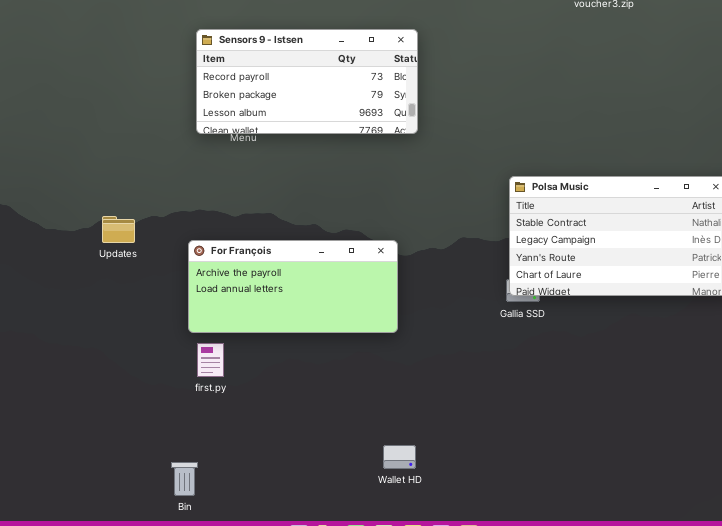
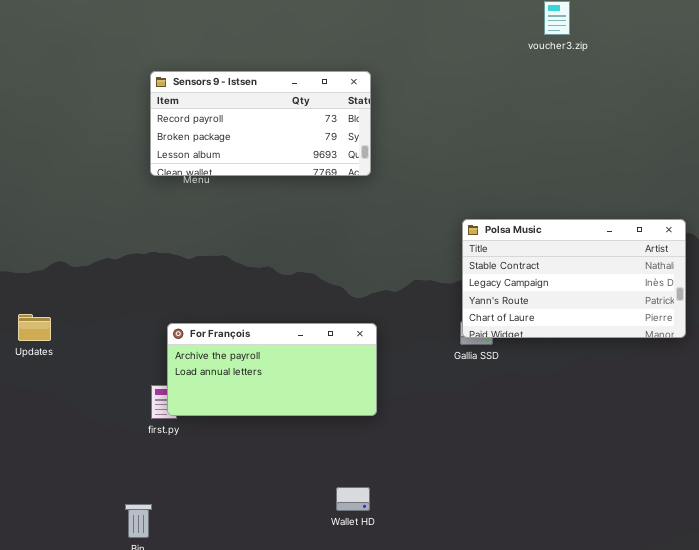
Updates: [102,216,135,243] -> [18,314,51,341], moved
For François: [188,240,398,333] -> [167,323,377,416], moved

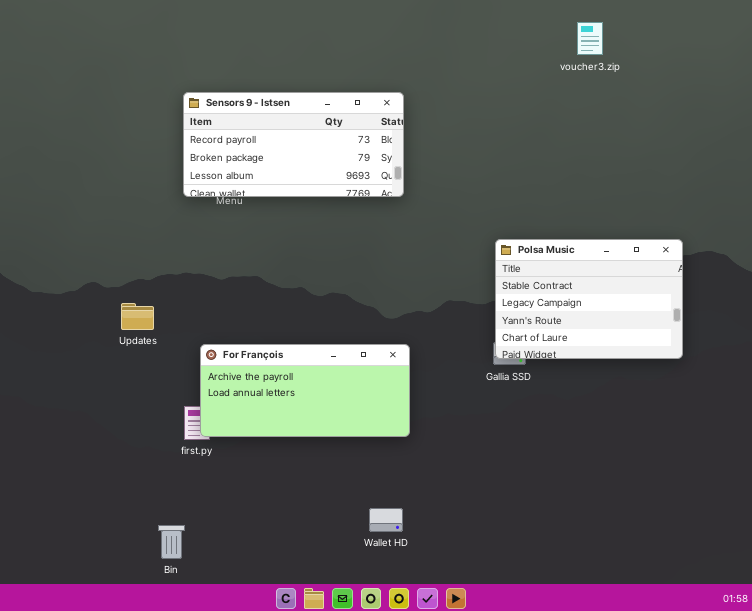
Polsa Music: [462,219,686,338] -> [495,239,683,359], resized
Updates: [18,314,51,341] -> [121,303,154,330], moved

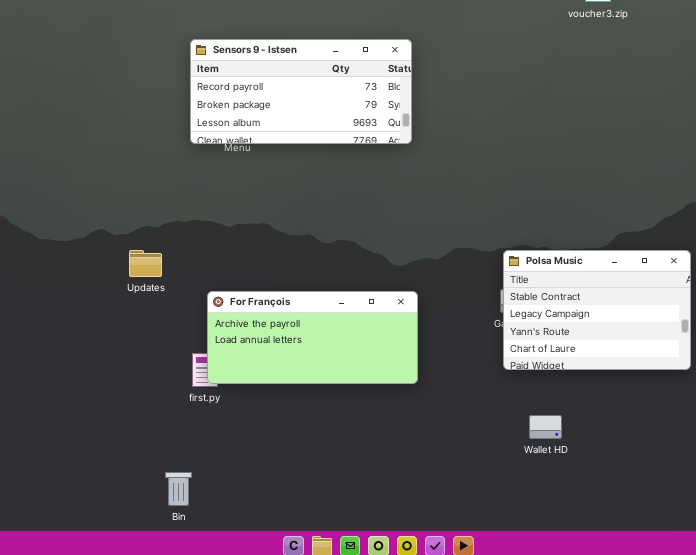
Polsa Music: [495,239,683,359] -> [503,250,691,370], moved
Wallet HD: [369,508,403,532] -> [529,415,562,439], moved

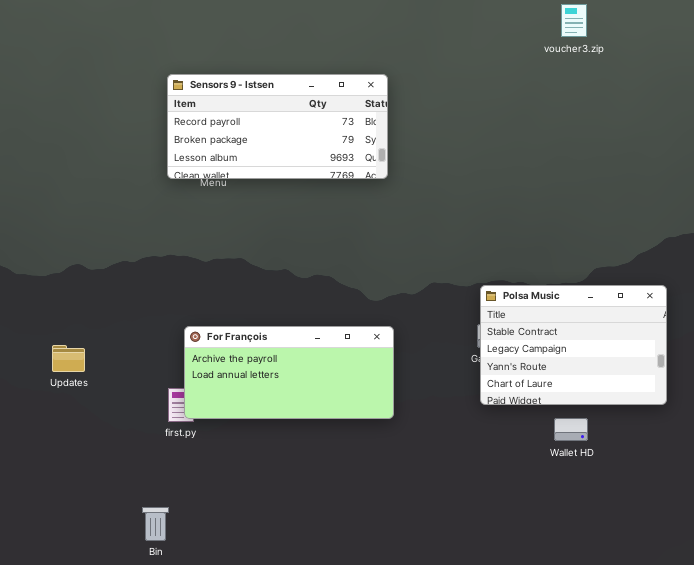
Updates: [129,250,162,277] -> [52,345,85,372], moved
Wallet HD: [529,415,562,439] -> [554,418,588,441], moved

